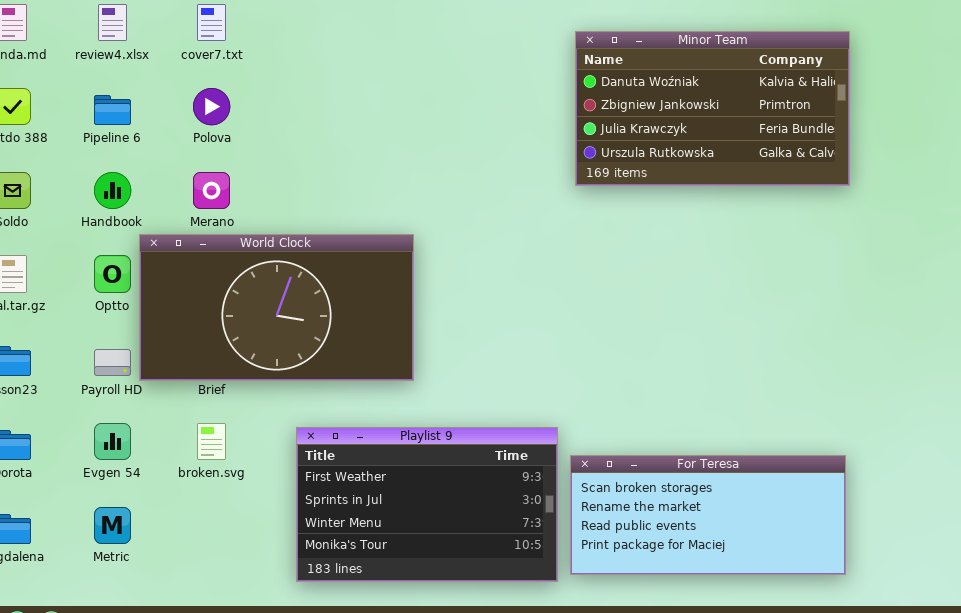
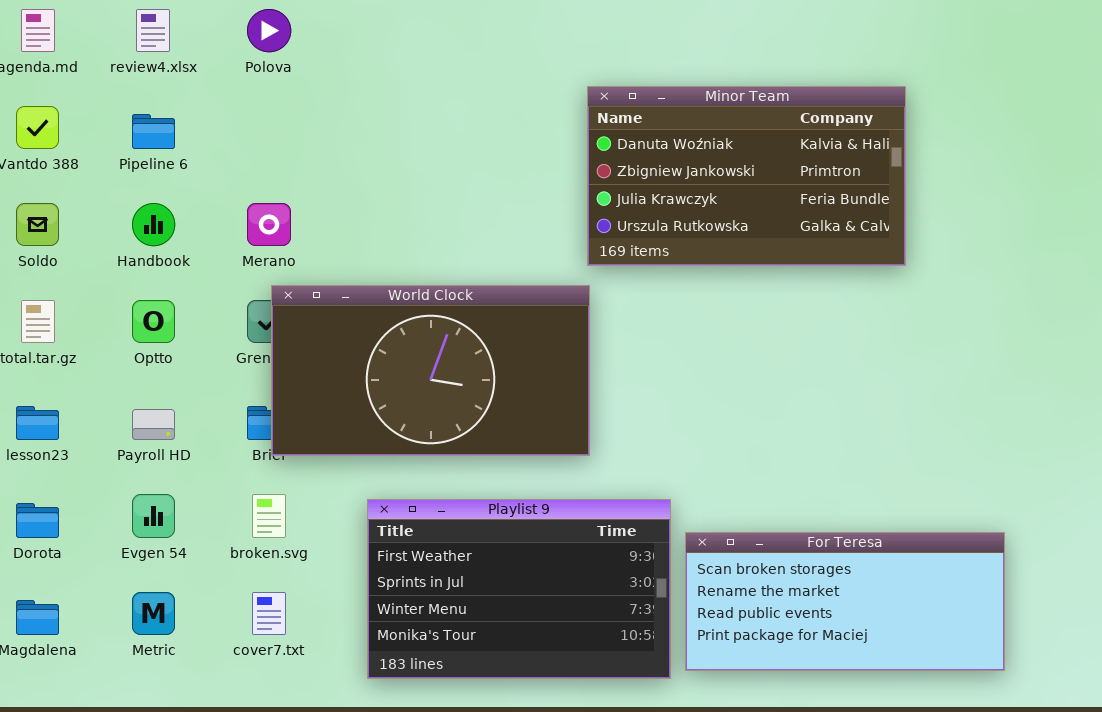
cover7.txt: [197,4,226,41] -> [252,592,286,635], moved
Minor Team: [575,31,850,186] -> [587,86,906,266], moved
Polova: [193,88,230,125] -> [247,9,291,52], moved
World Clock: [139,234,414,381] -> [271,285,590,456], moved

